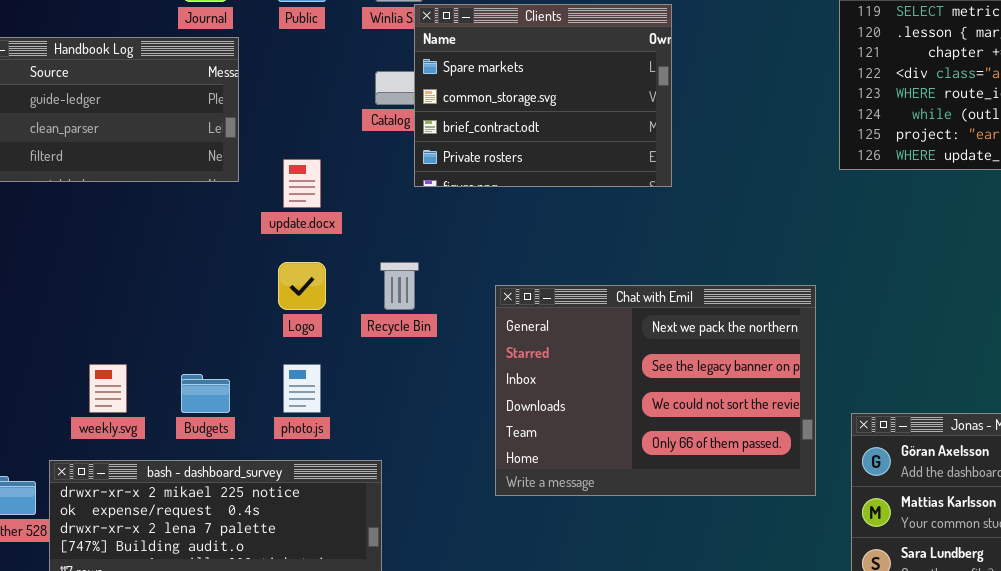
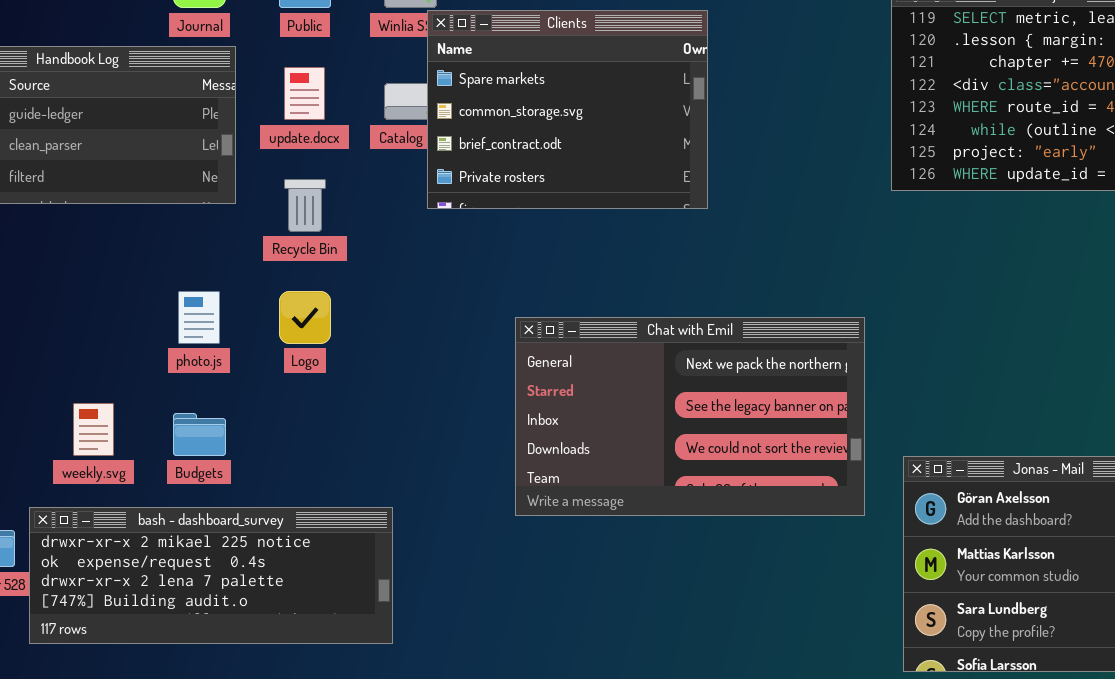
update.docx: [283,159,321,208] -> [284,67,325,120], moved
Recycle Bin: [380,262,419,310] -> [284,179,326,232], moved
Chat with Emil: [495,285,816,496] -> [515,317,865,516], resized
photo.js: [283,364,321,413] -> [178,291,220,344], moved

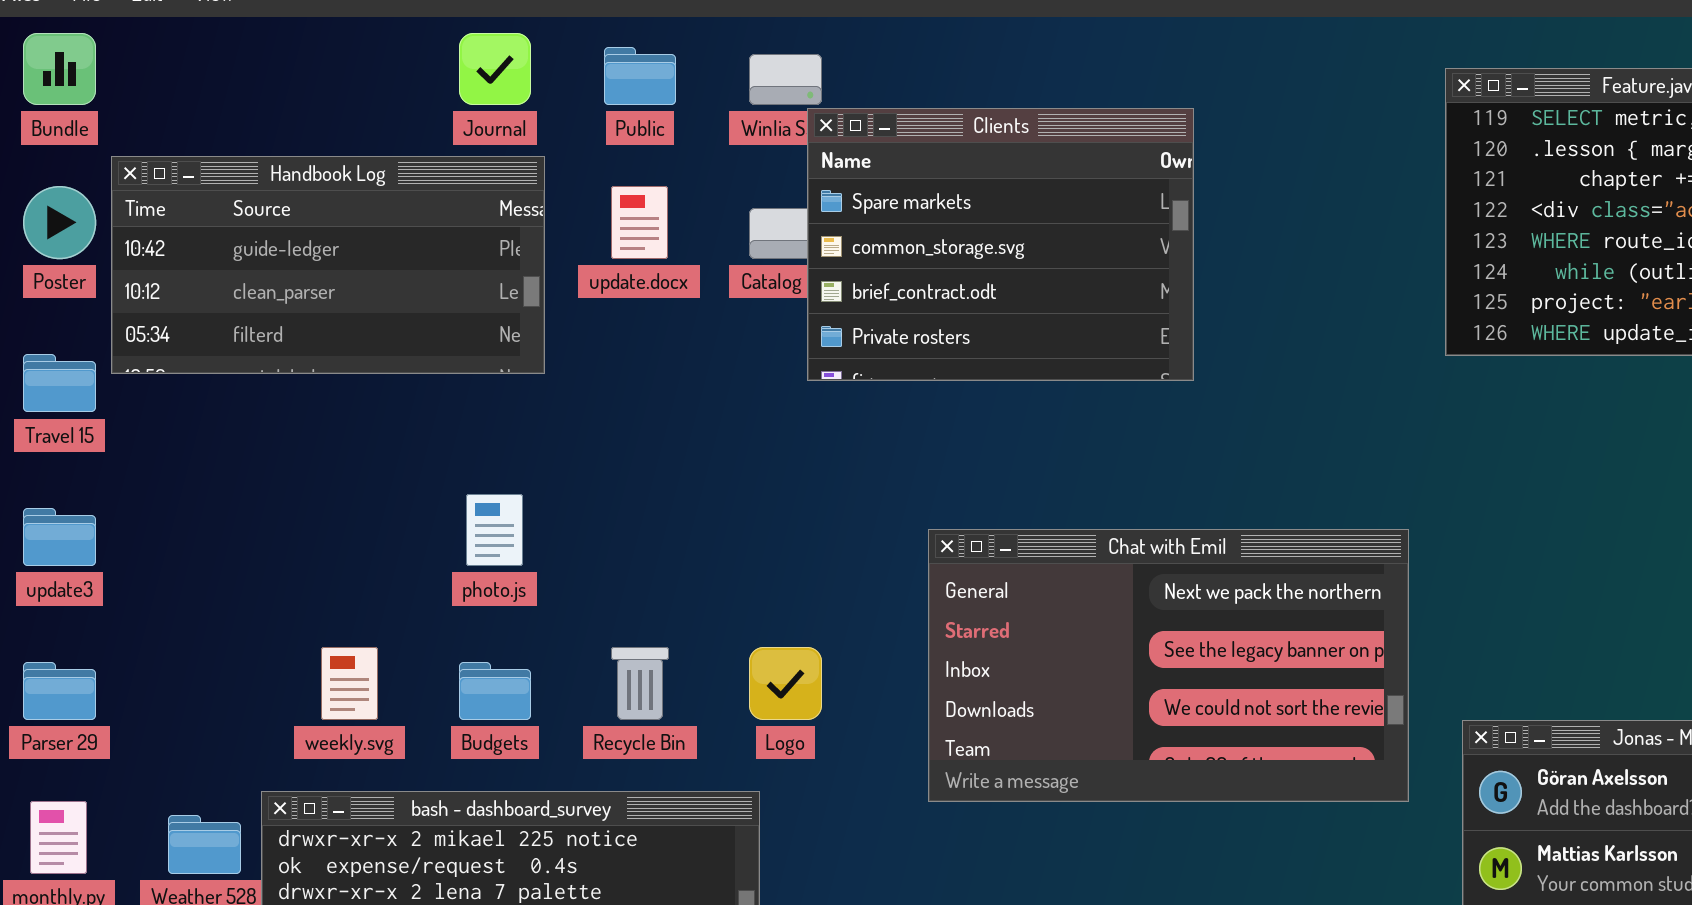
Recycle Bin: [284,179,326,232] -> [611,647,669,720], moved
Logo: [279,291,331,344] -> [749,647,822,720], moved

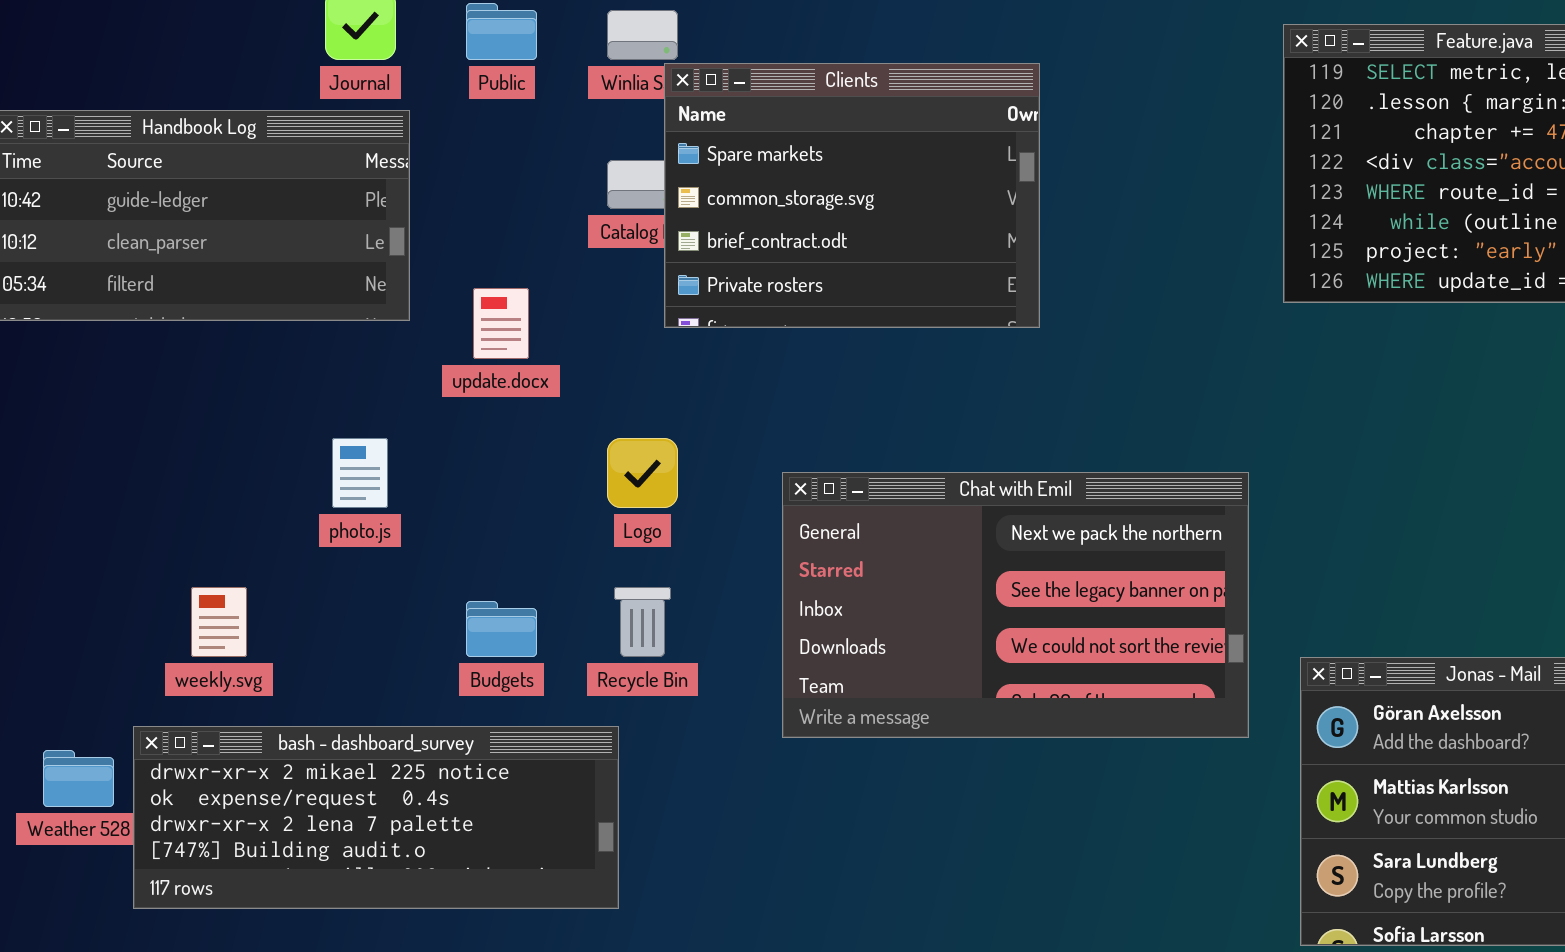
update.docx: [611,186,668,259] -> [473,288,529,359], moved
Recycle Bin: [611,647,669,720] -> [614,587,671,657], moved
Logo: [749,647,822,720] -> [607,438,678,508], moved
Budgets: [459,662,531,720] -> [466,601,537,657], moved

